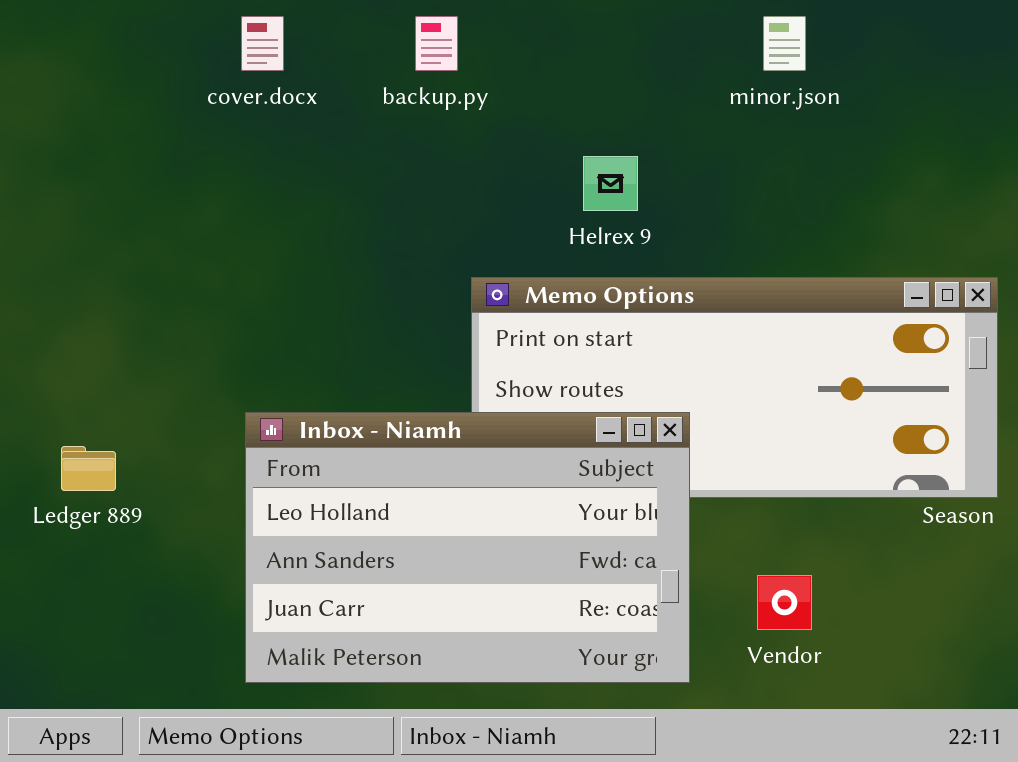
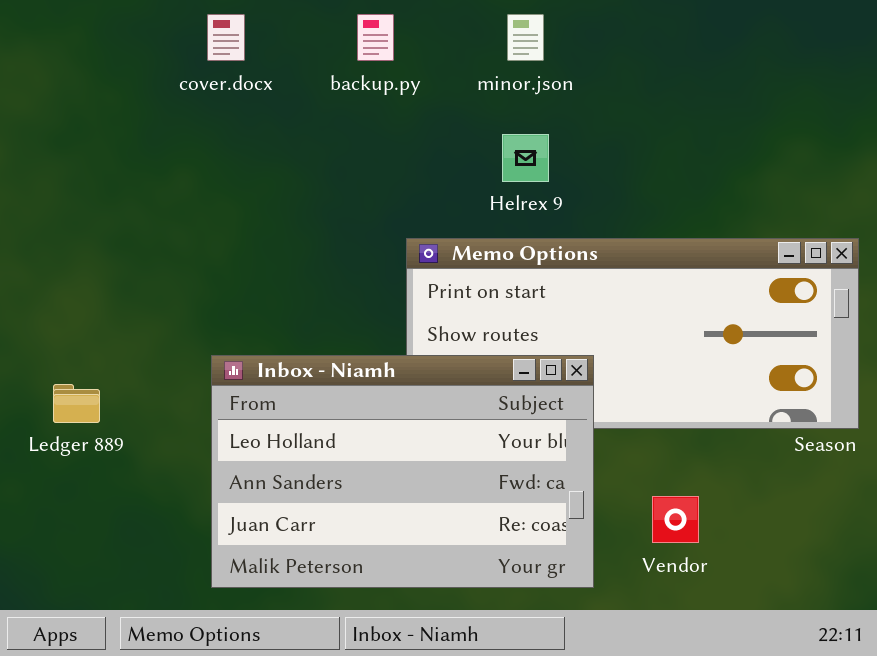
minor.json: [763,16,806,71] -> [507,14,544,61], moved

